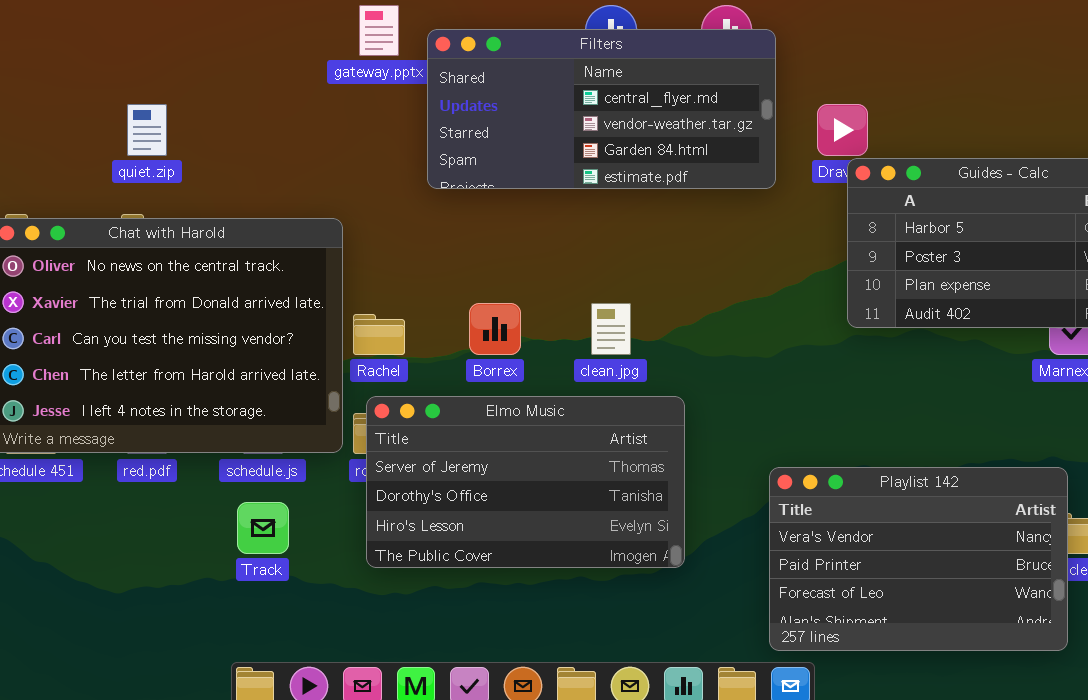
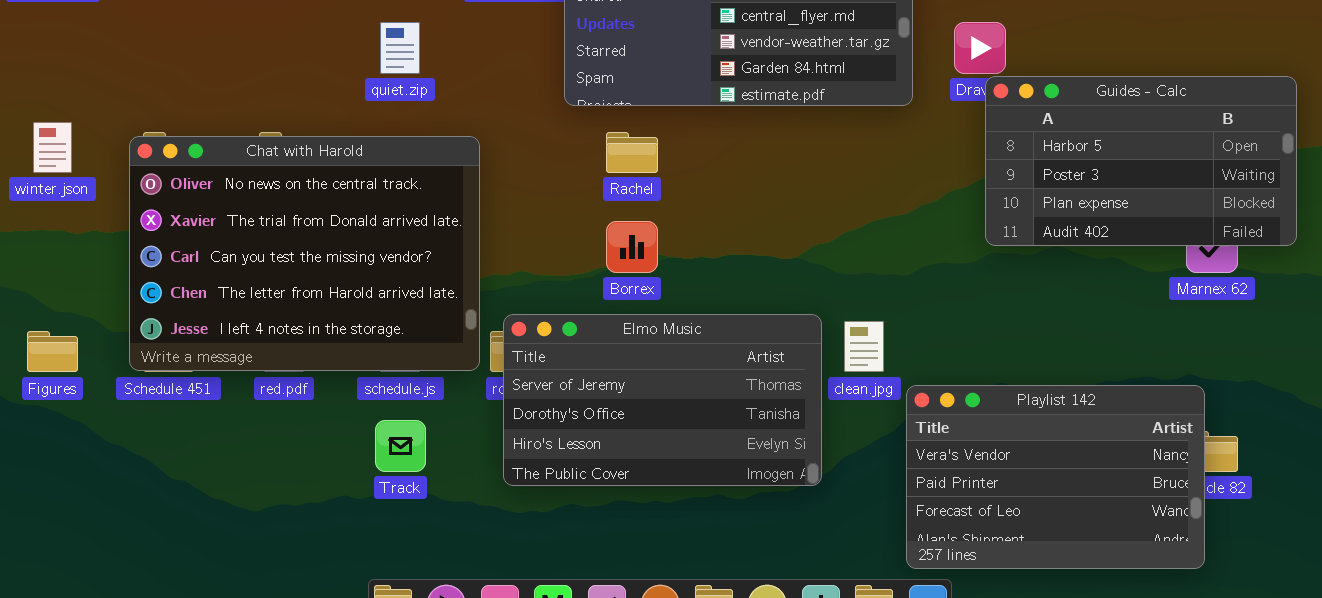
quiet.zip: [127,104,167,156] -> [380,22,420,74], moved
clean.jpg: [591,303,631,355] -> [844,321,884,372], moved
Rachel: [353,314,405,355] -> [606,132,658,173], moved

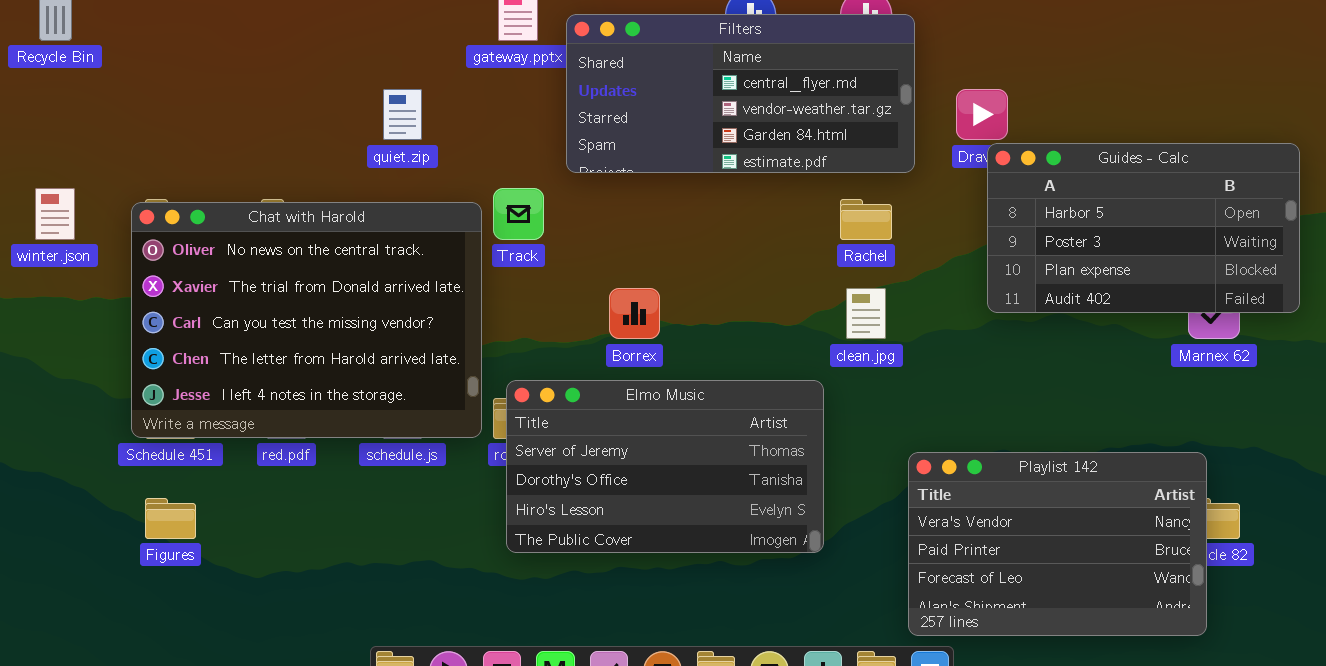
Rachel: [606,132,658,173] -> [840,199,892,240], moved
clean.jpg: [844,321,884,372] -> [846,288,886,339], moved
Figures: [27,331,78,372] -> [145,498,196,539], moved
Track: [375,420,426,472] -> [493,188,544,240], moved

